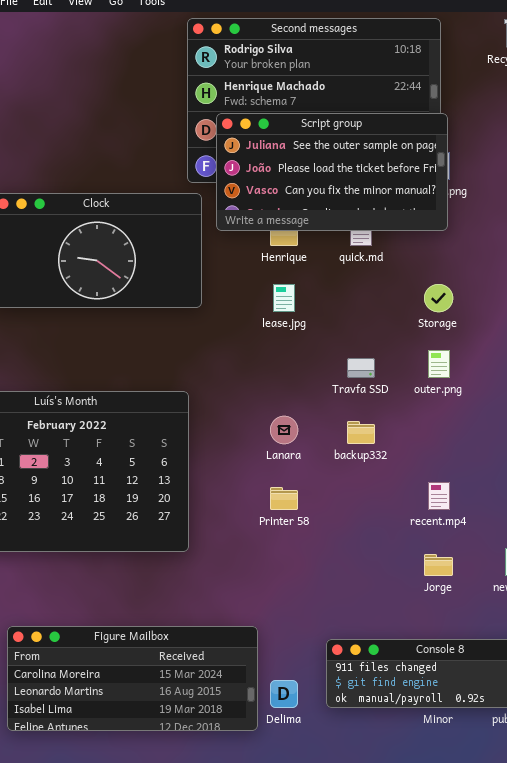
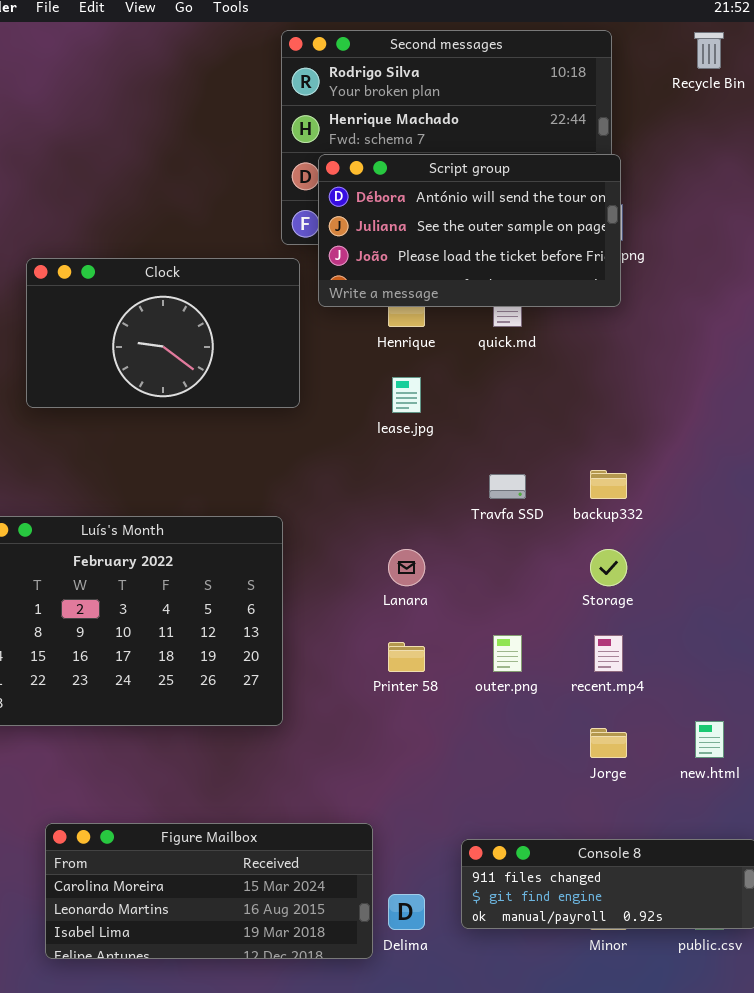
Script group: [216,113,448,231] -> [318,154,621,307], scrolled up 1 row
Storage: [424,284,453,312] -> [590,549,627,586], moved
outer.png: [428,350,450,378] -> [493,635,522,672], moved
backup332: [347,421,375,444] -> [590,470,627,499], moved

